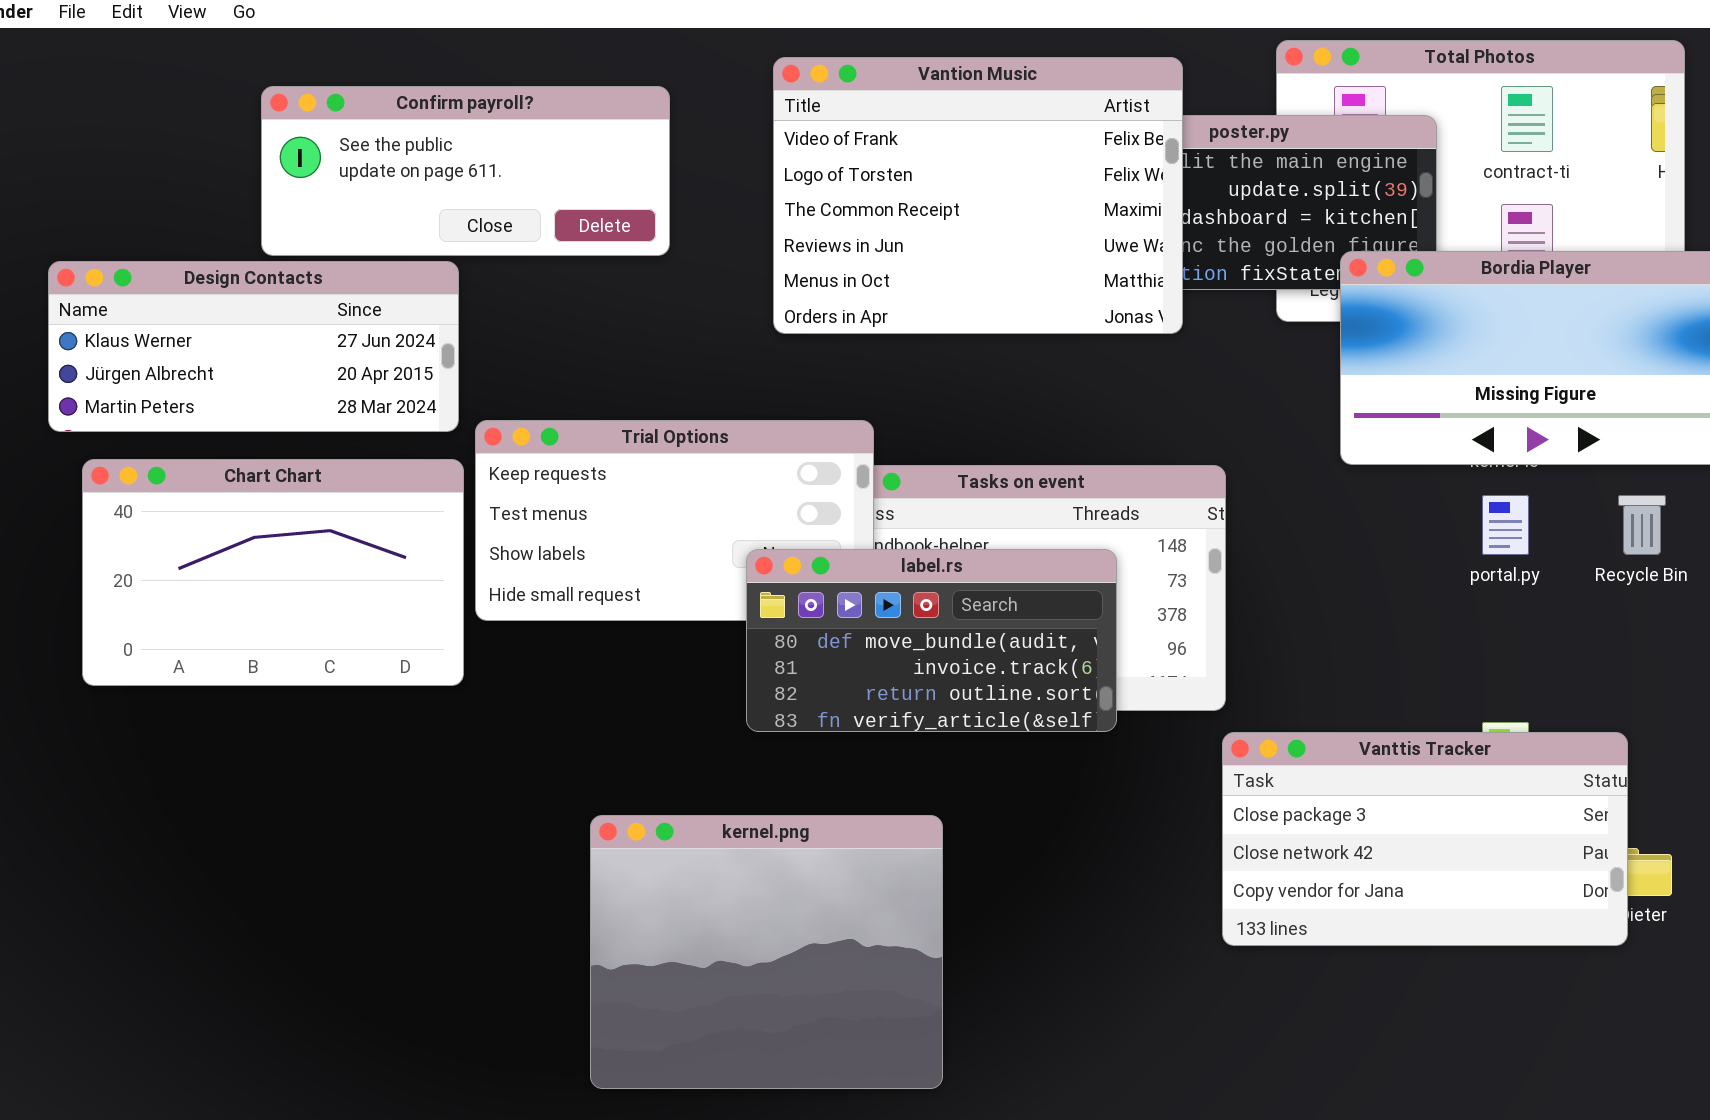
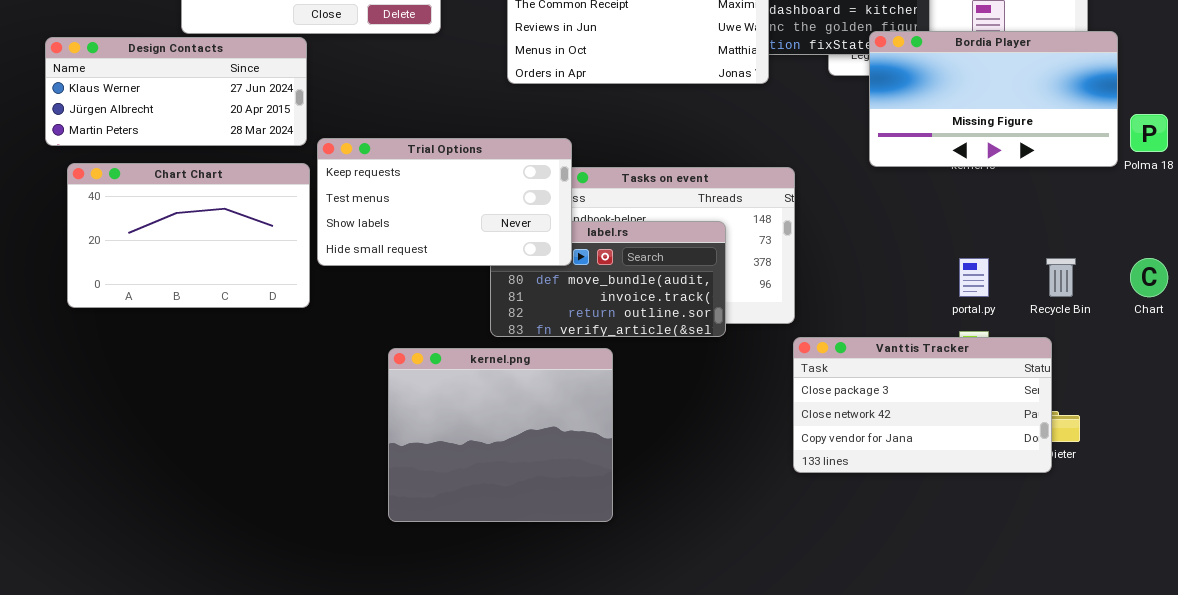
Trial Options: [475,420,874,621] -> [317,138,572,266], raised
portal.py: [1482,495,1529,555] -> [959,258,989,297], moved
Recycle Bin: [1618,495,1666,555] -> [1046,258,1076,297], moved
kernel.png: [590,815,943,1089] -> [388,348,613,522], moved

